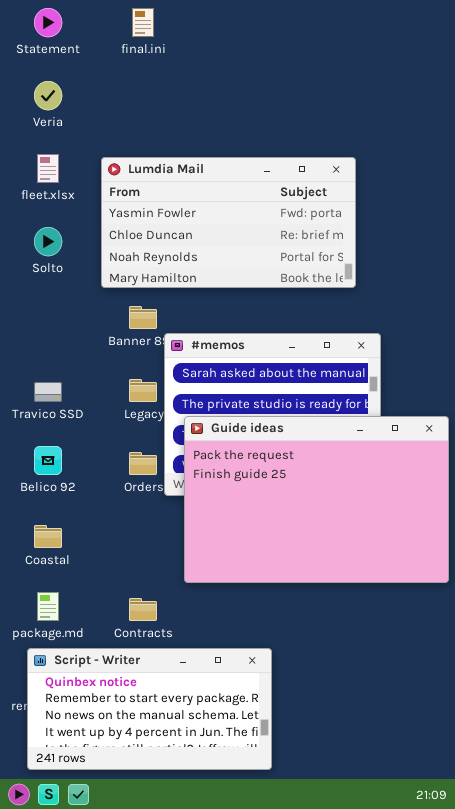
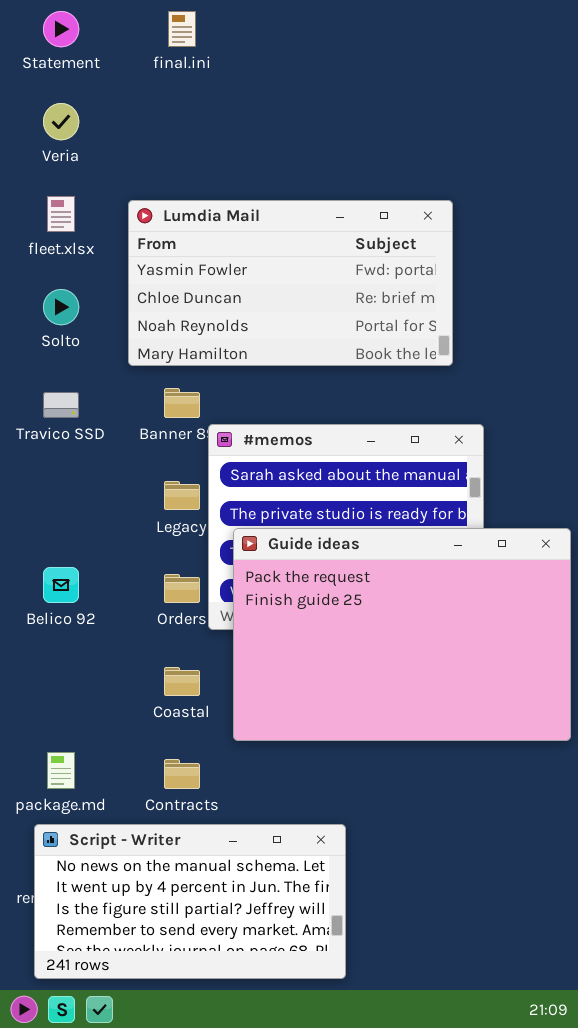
Travico SSD: [34,382,62,402] -> [43,392,79,418], moved
Coastal: [34,525,62,548] -> [164,667,200,696], moved
Script - Writer: [27,648,272,770] -> [34,824,346,979], scrolled down 2 rows

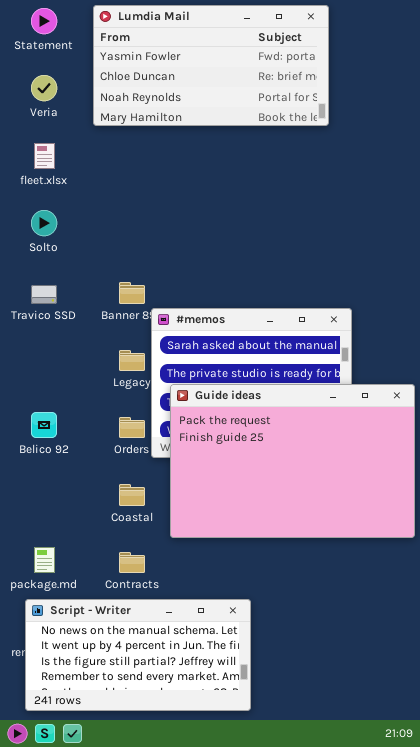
Lumdia Mail: [128,200,453,366] -> [93,5,329,126], moved

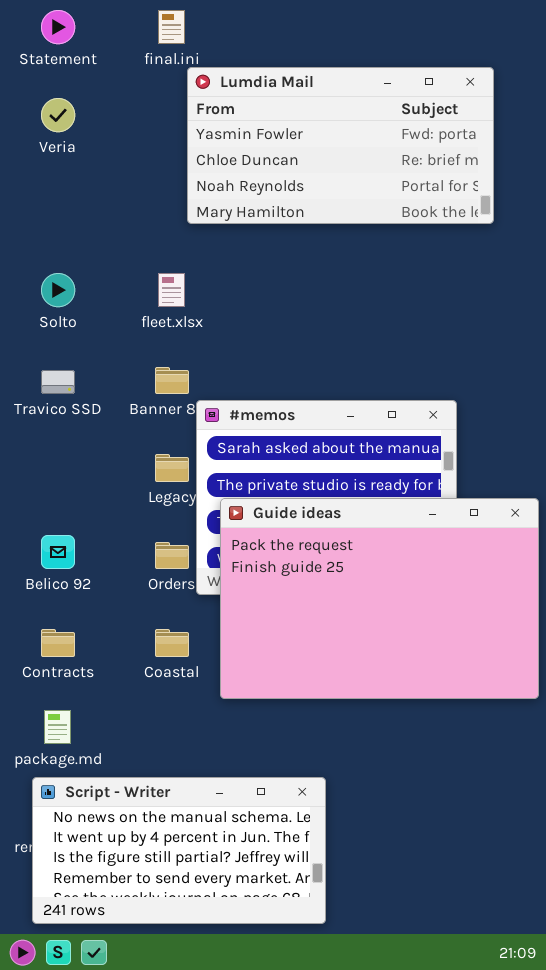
Lumdia Mail: [93,5,329,126] -> [187,67,494,224], moved
fleet.xlsx: [34,143,55,169] -> [158,273,185,307], moved
Contracts: [119,552,145,573] -> [41,629,75,657], moved

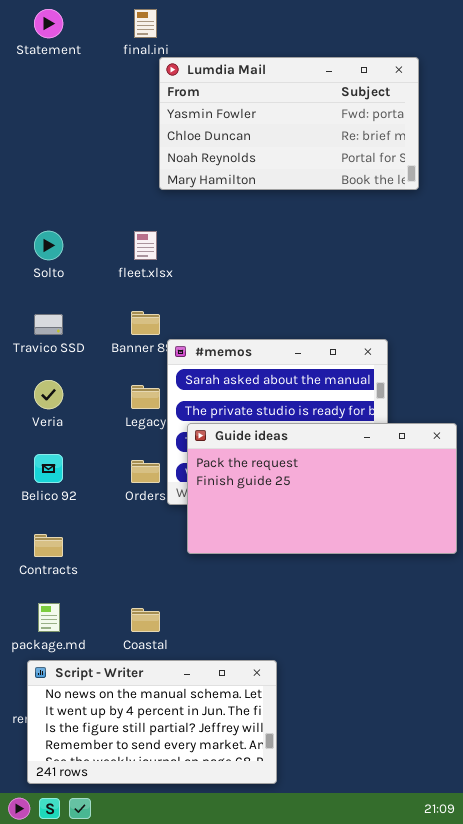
Veria: [41,98,75,132] -> [34,380,63,409], moved
Guide ideas: [220,498,539,699] -> [187,423,457,554], resized
Coastal: [155,629,189,657] -> [131,608,160,632], moved

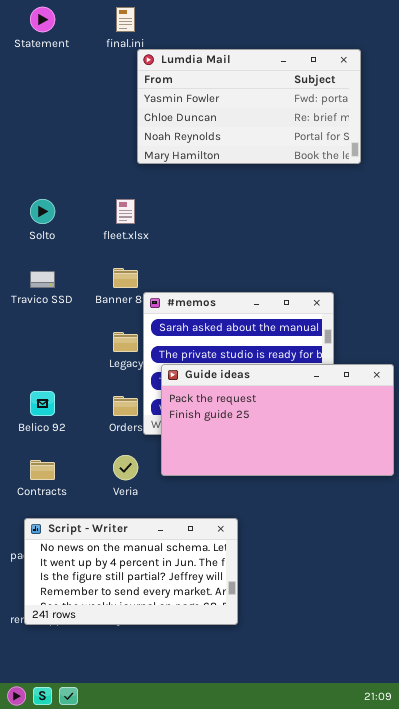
Veria: [34,380,63,409] -> [113,455,138,480], moved
Script - Writer: [27,660,277,784] -> [24,518,238,625], moved

